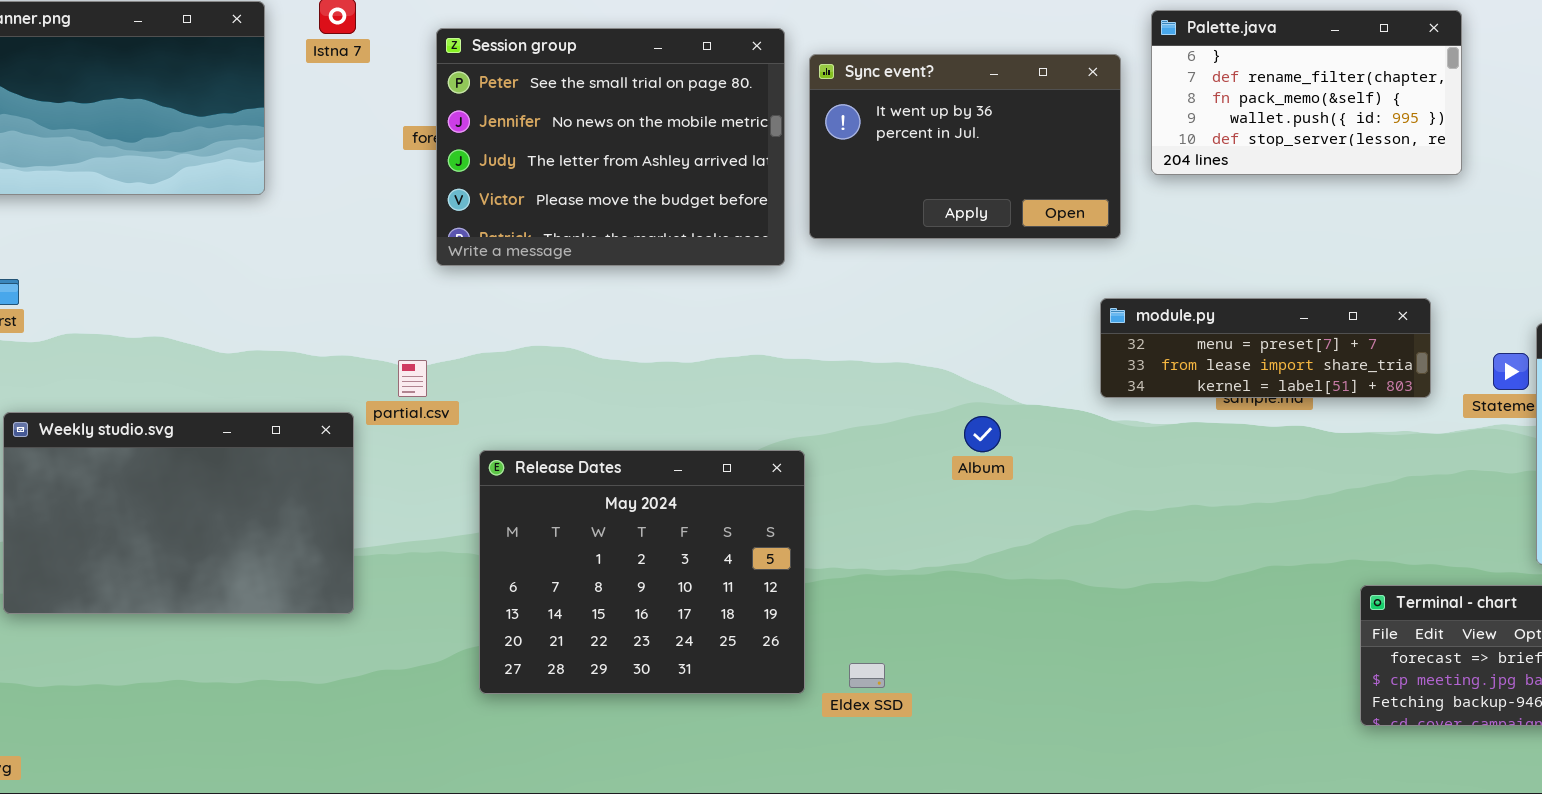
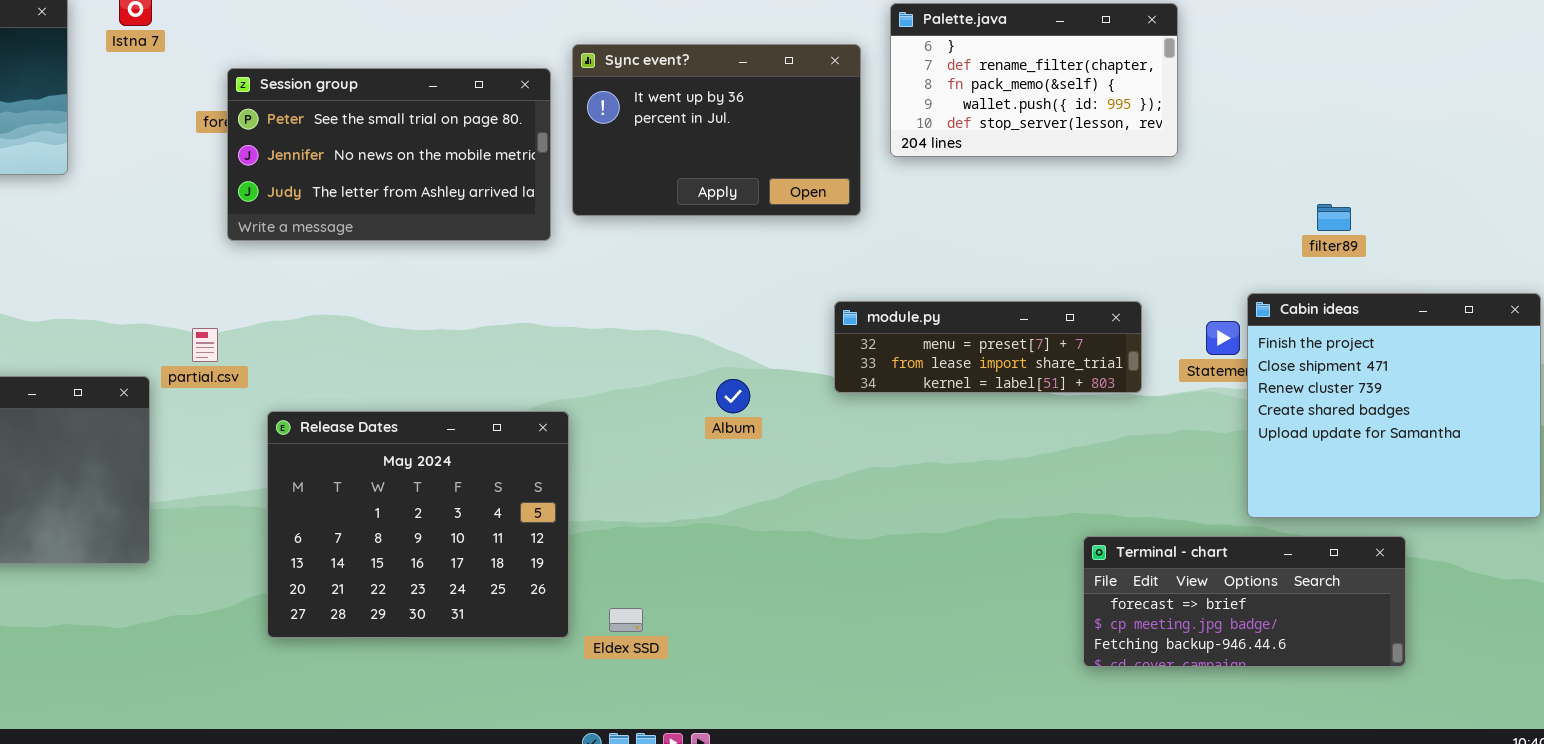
Session group: [436,28,785,266] -> [227,68,551,241], resized
module.py: [1100,298,1431,398] -> [834,301,1142,393], moved

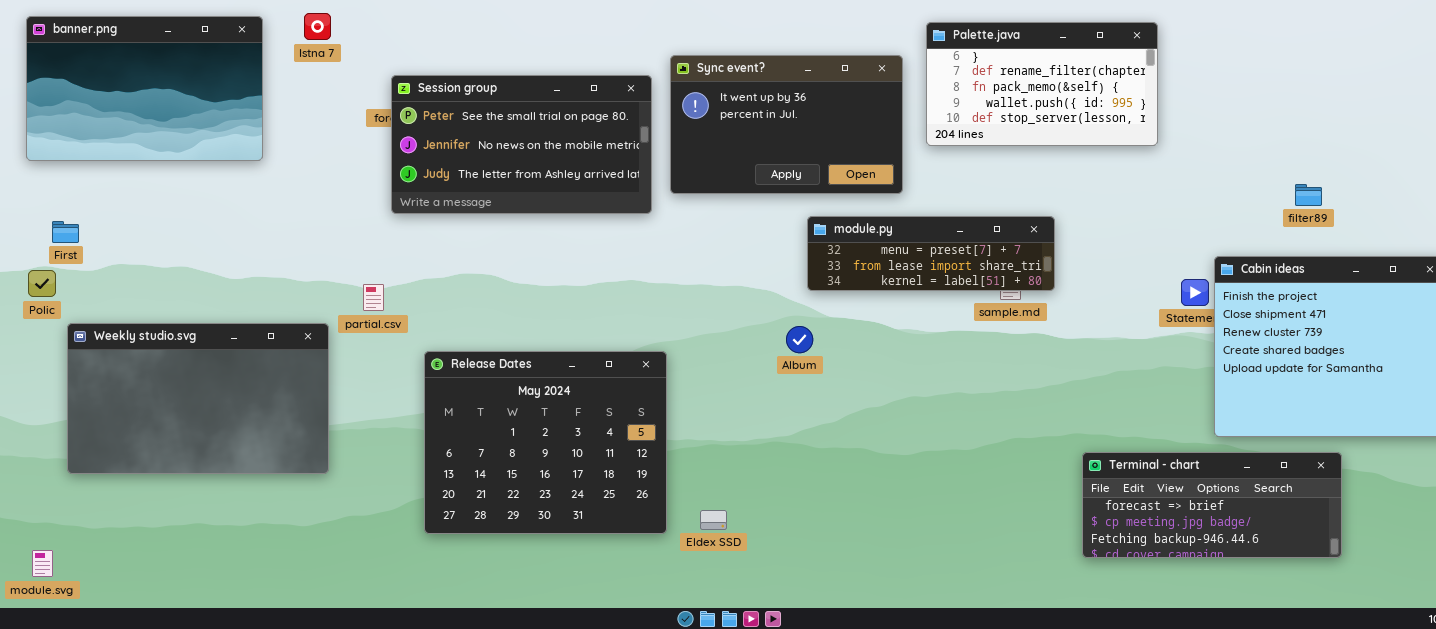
filter89: [1317,204,1351,231] -> [1295,184,1322,206], moved
module.py: [834,301,1142,393] -> [807,216,1055,291], moved

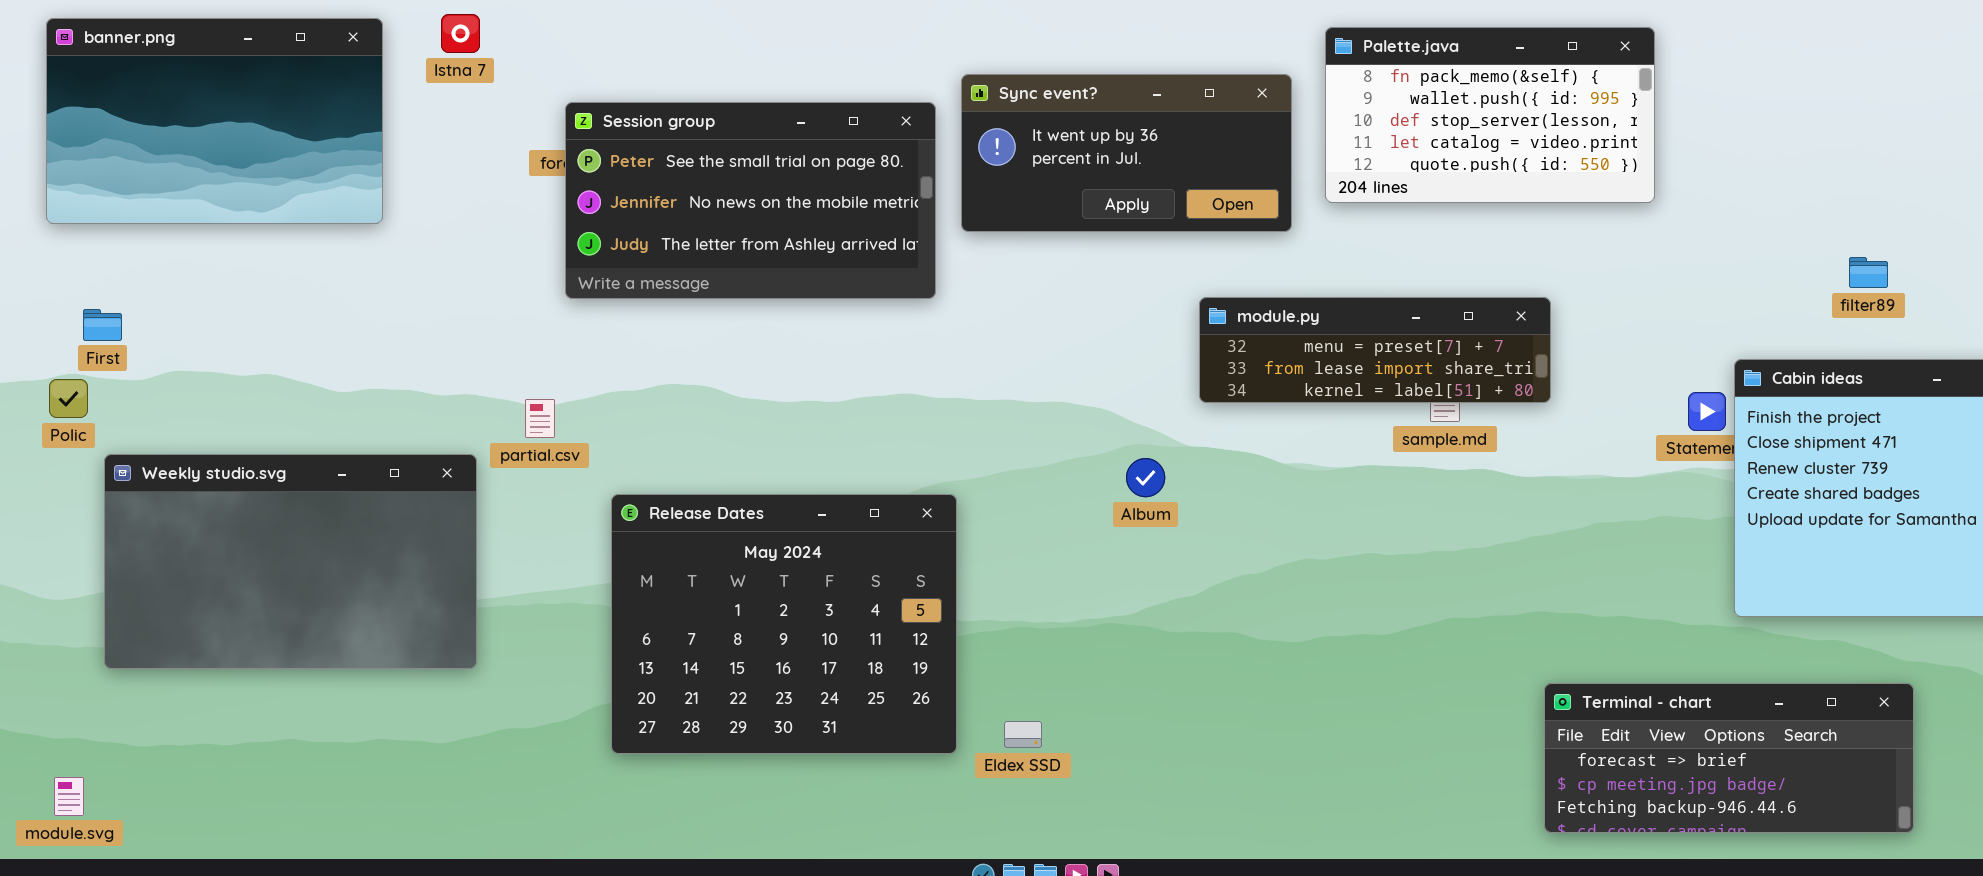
Palette.java: [926,22,1158,146] -> [1325,27,1655,203], scrolled down 2 rows
Sync event?: [670,55,903,194] -> [961,74,1292,232], resized
module.py: [807,216,1055,291] -> [1199,297,1551,403], moved
Terminal - chart: [1082,452,1342,558] -> [1544,683,1914,833], moved

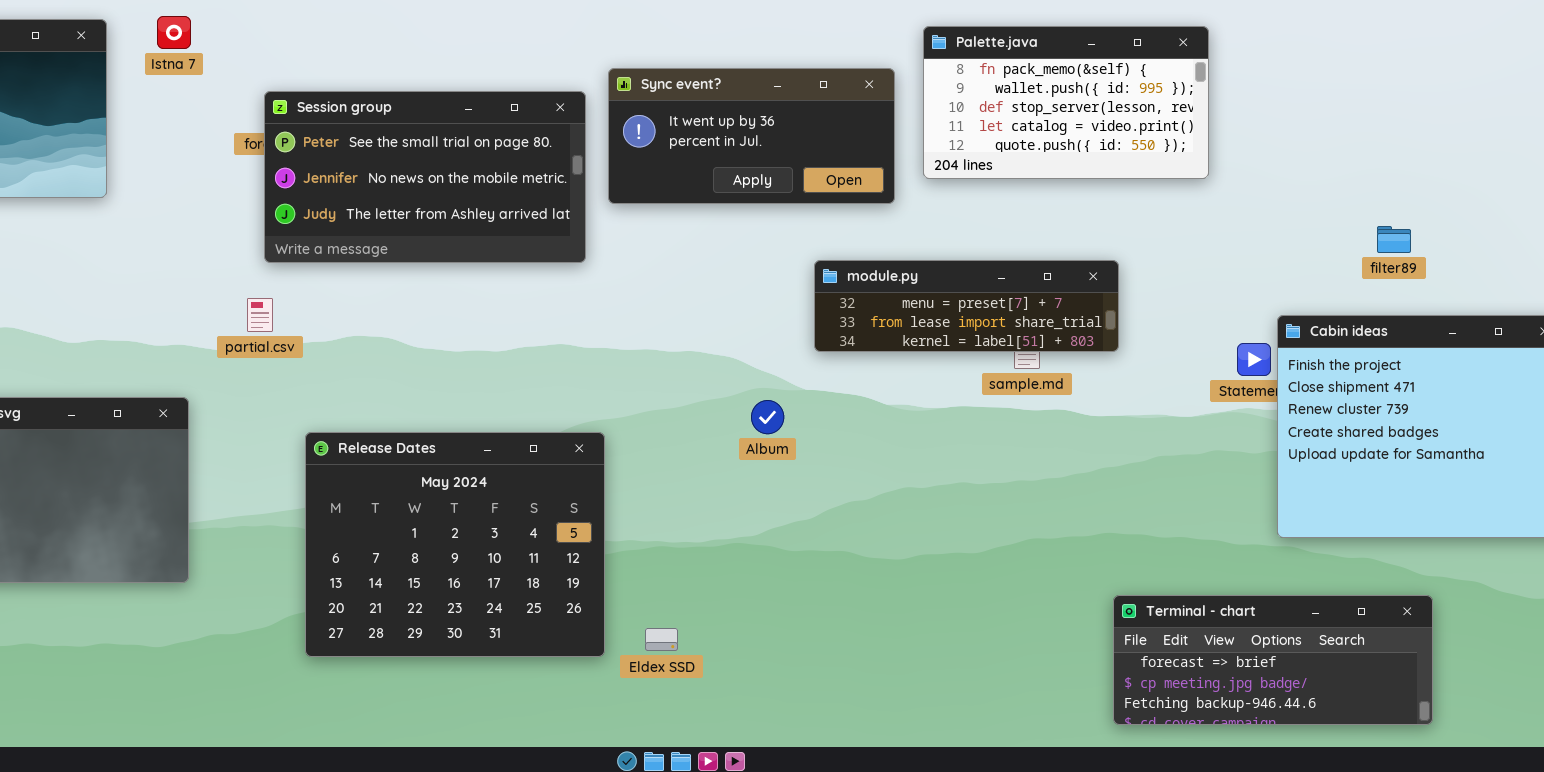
partial.csv: [525,399,555,438] -> [247,298,273,332], moved

